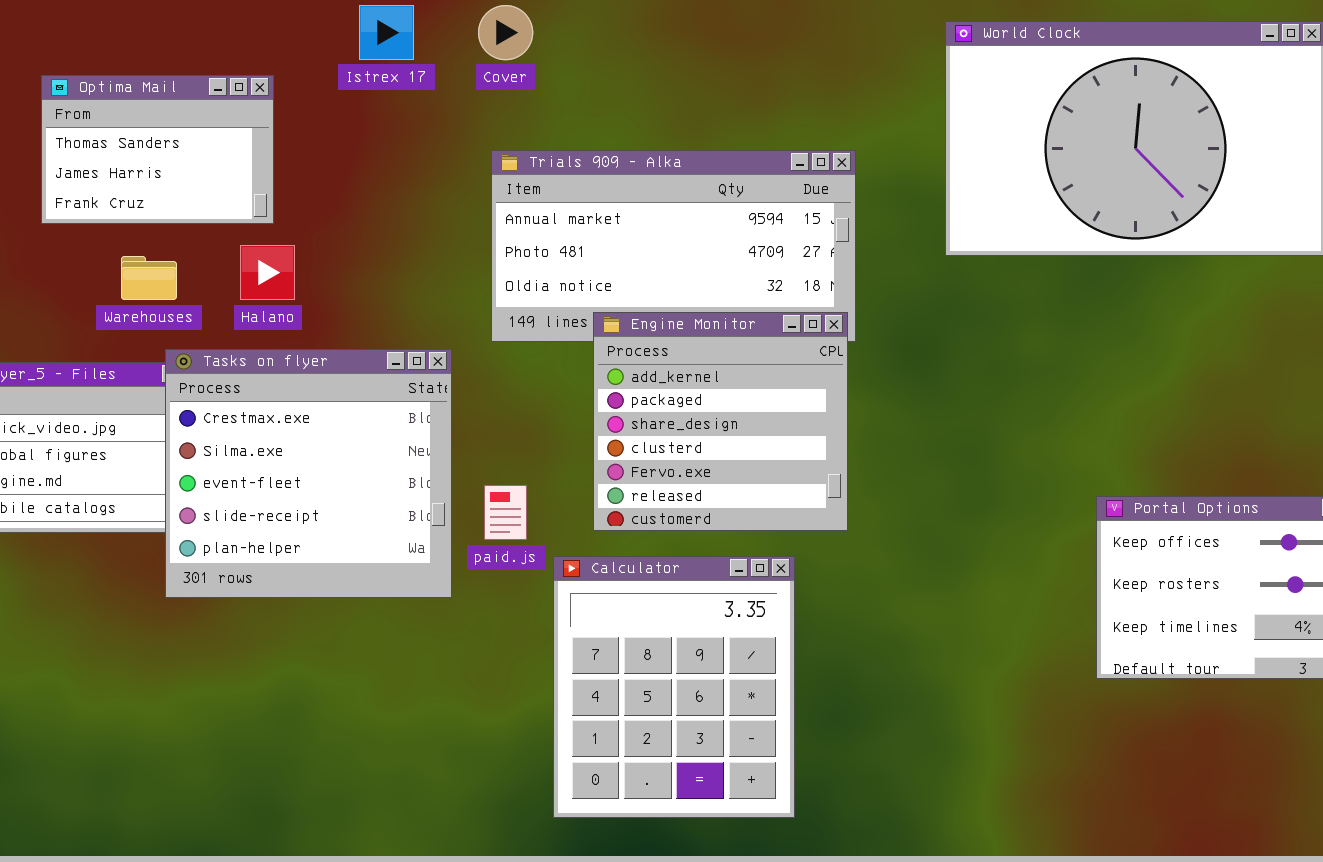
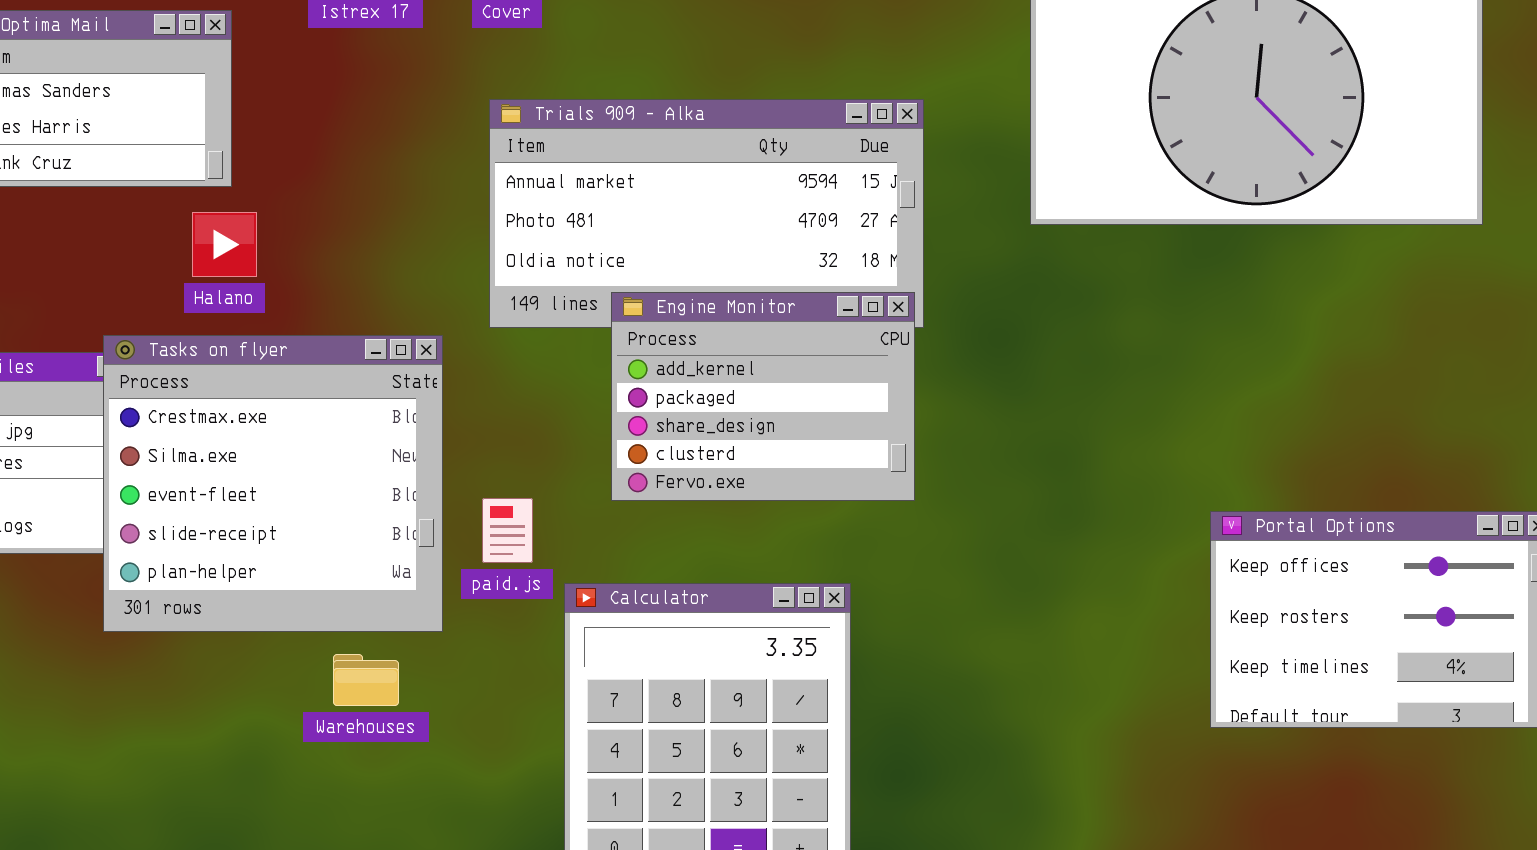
Warehouses: [121,256,177,300] -> [333,654,399,706], moved
Engine Monitor: [593,312,848,531] -> [611,292,915,501], resized

